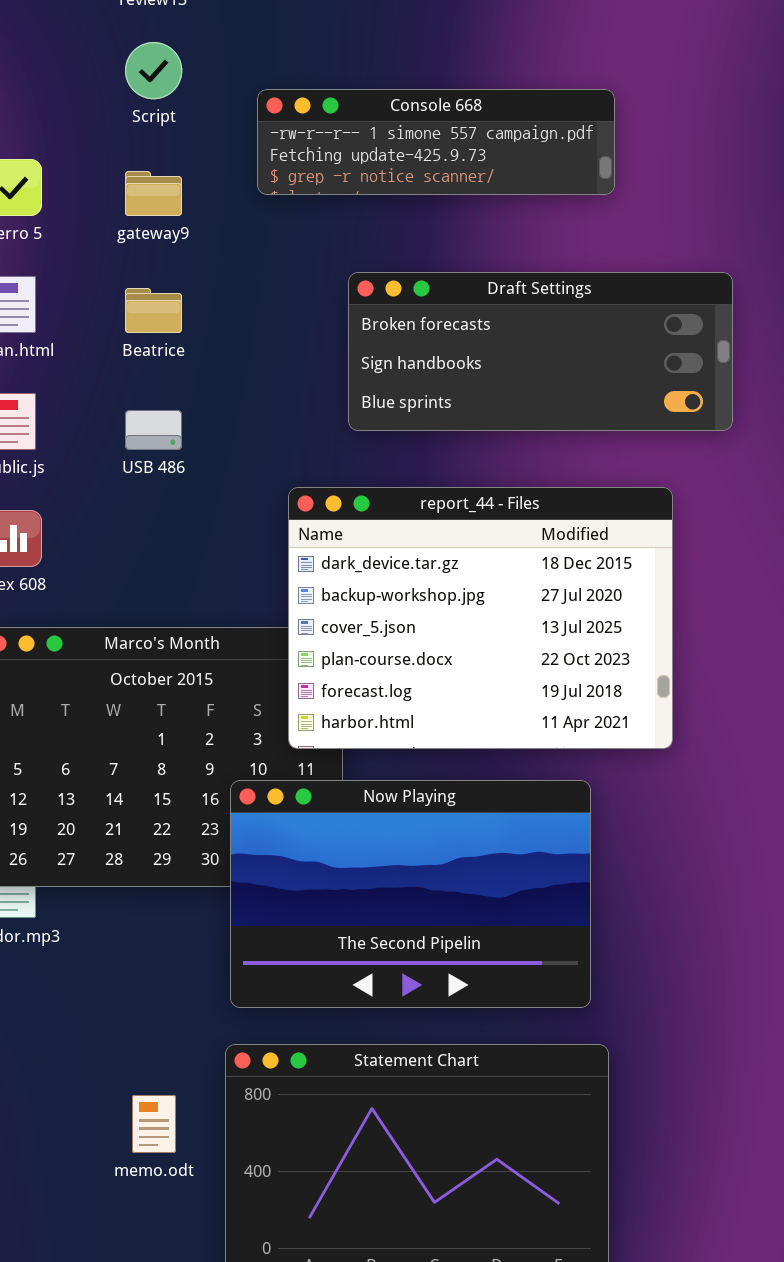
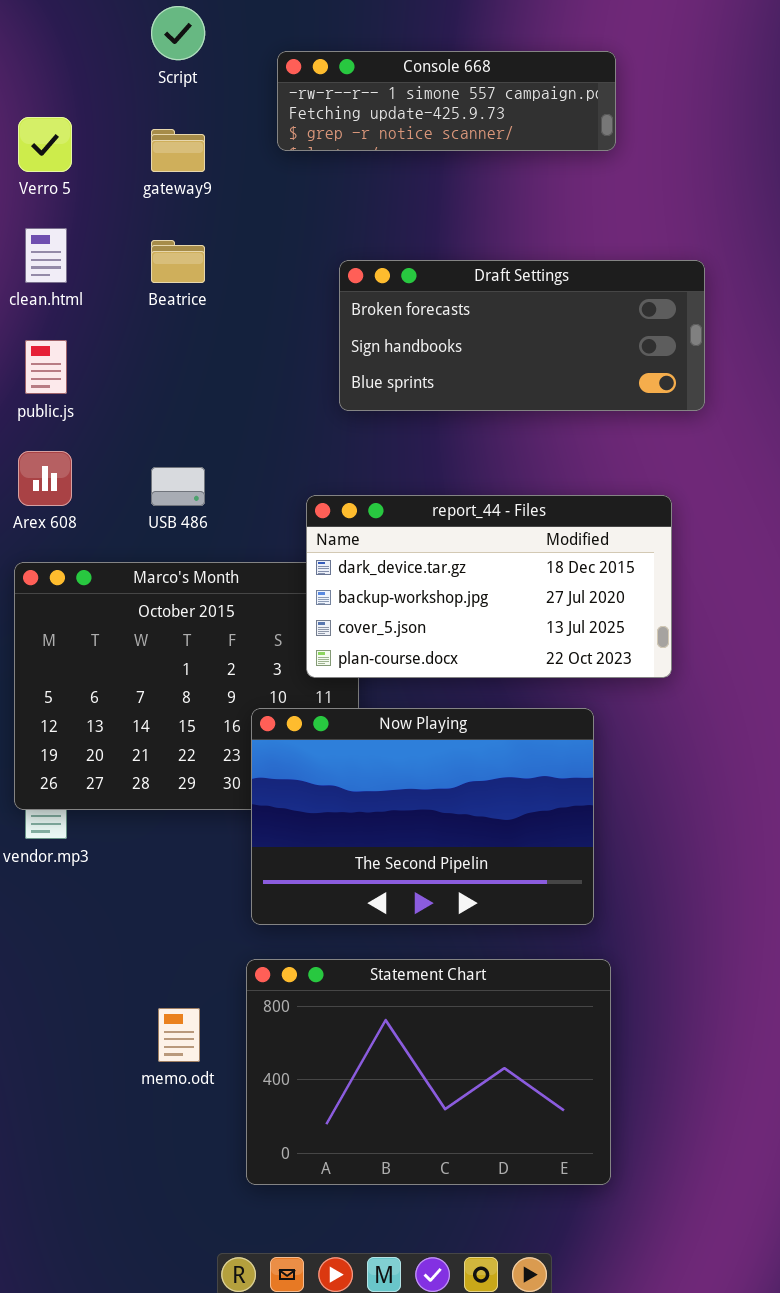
Draft Settings: [348,272,733,431] -> [339,260,705,411], moved
USB 486: [125,410,182,450] -> [151,467,205,506], moved
report_44 - Files: [288,487,673,749] -> [306,495,672,678], resized

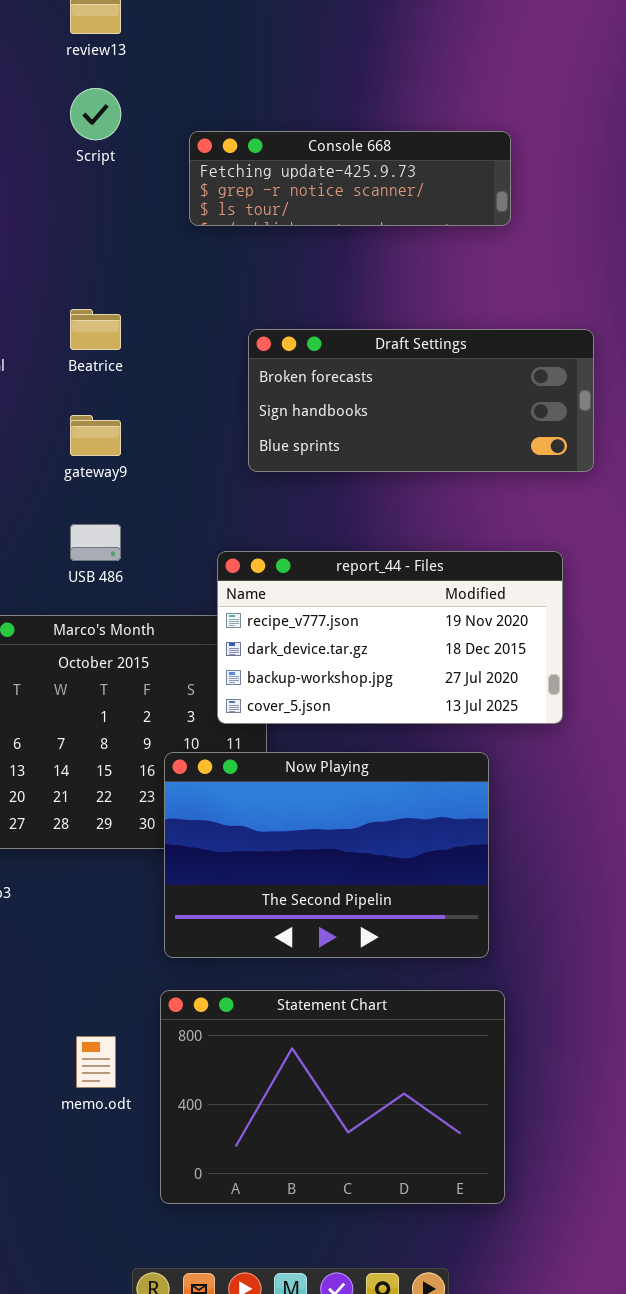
Console 668: [277,51,616,151] -> [189,131,511,226], scrolled down 1 row
gateway9: [151,129,205,172] -> [70,415,121,456], moved
report_44 - Files: [306,495,672,678] -> [217,551,563,724], scrolled up 1 row

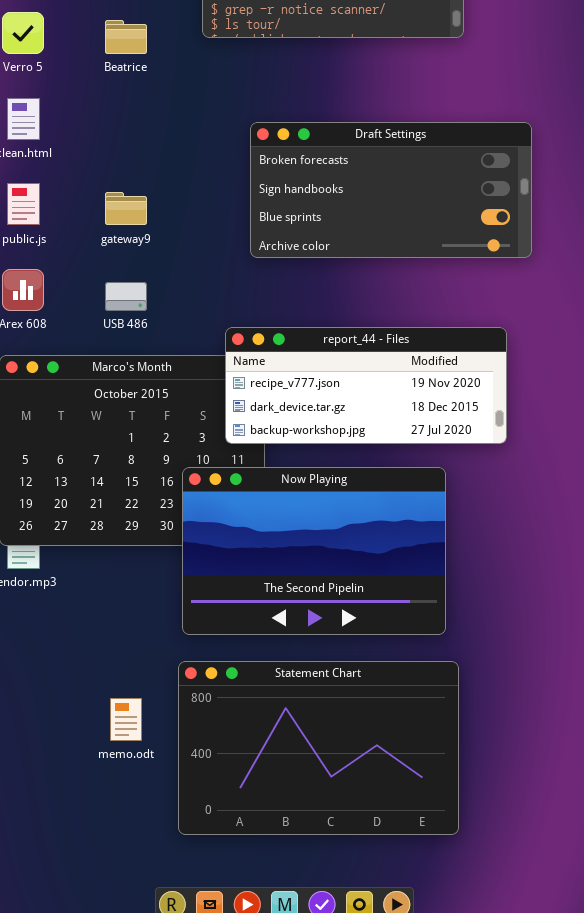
Beatrice: [70,309,121,350] -> [105,20,147,54], moved
Draft Settings: [248,329,594,472] -> [250,122,532,258], resized
report_44 - Files: [217,551,563,724] -> [225,327,507,444], resized

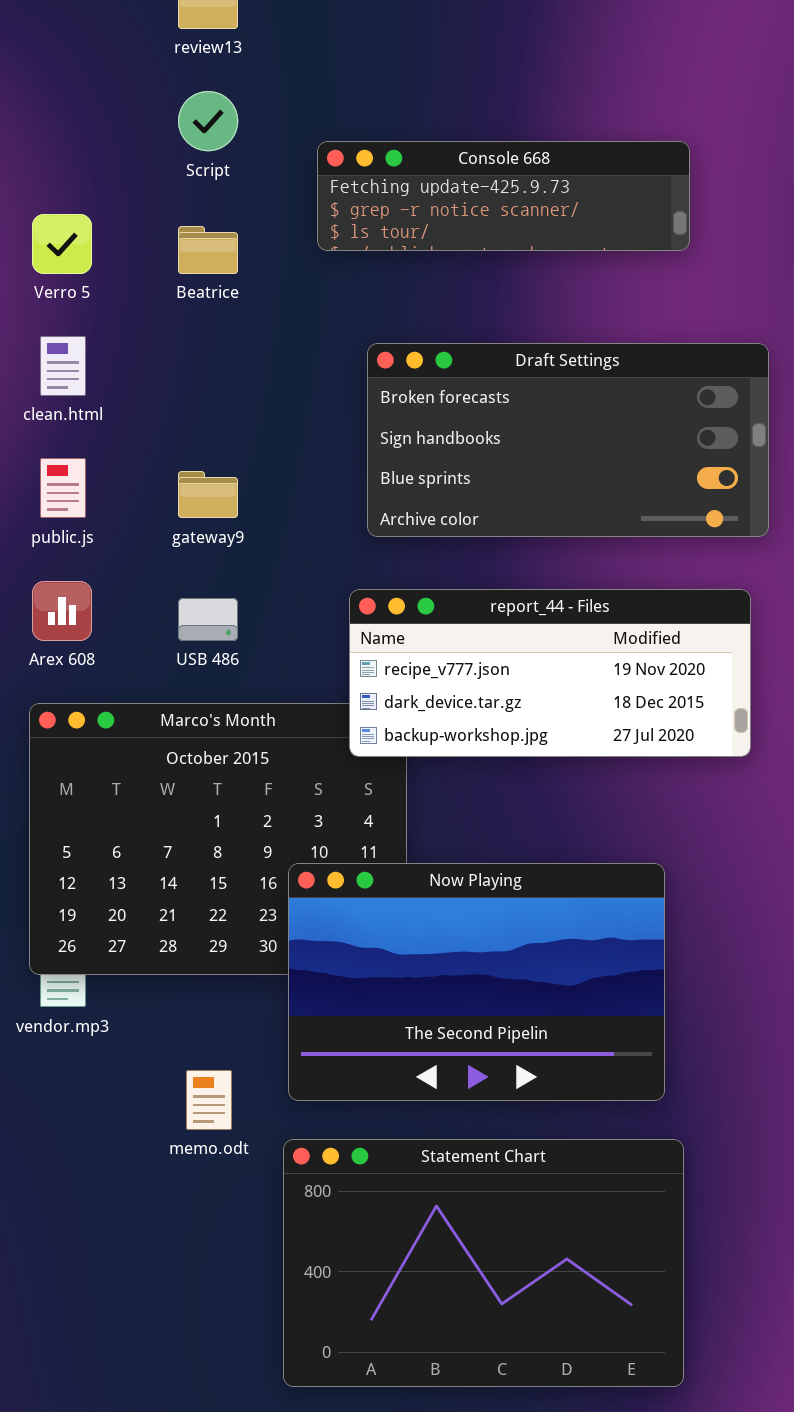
Draft Settings: [250,122,532,258] -> [367,343,769,537], moved
report_44 - Files: [225,327,507,444] -> [349,589,751,757], moved
memo.odt: [110,698,142,741] -> [186,1070,232,1130], moved

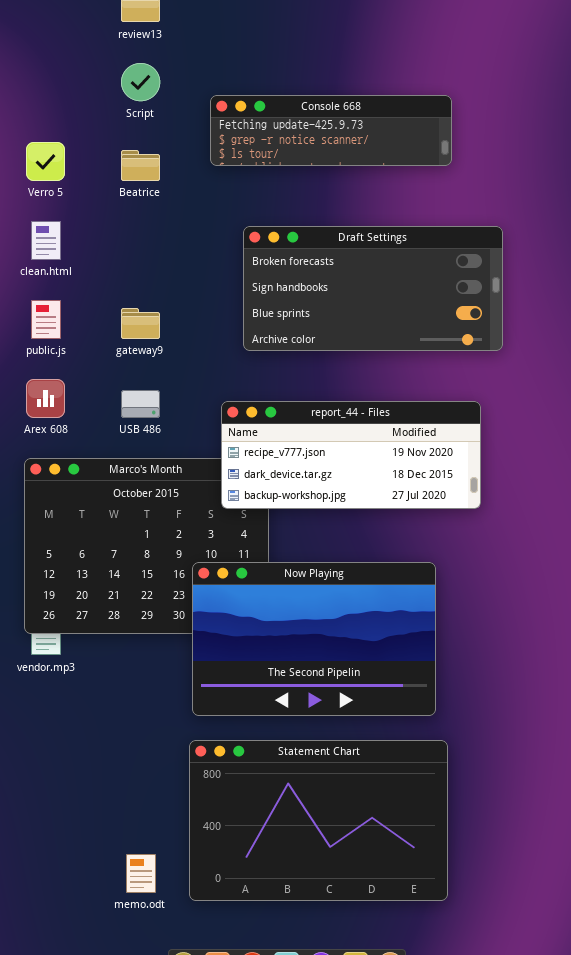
report_44 - Files: [349,589,751,757] -> [221,401,481,509], moved
memo.odt: [186,1070,232,1130] -> [126,854,156,893], moved

